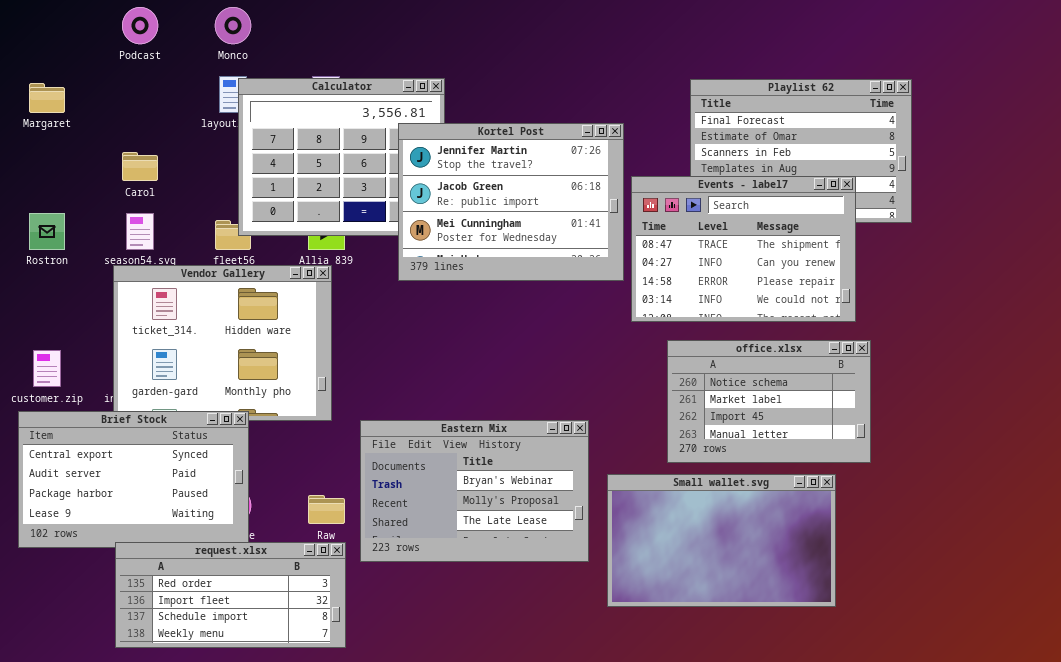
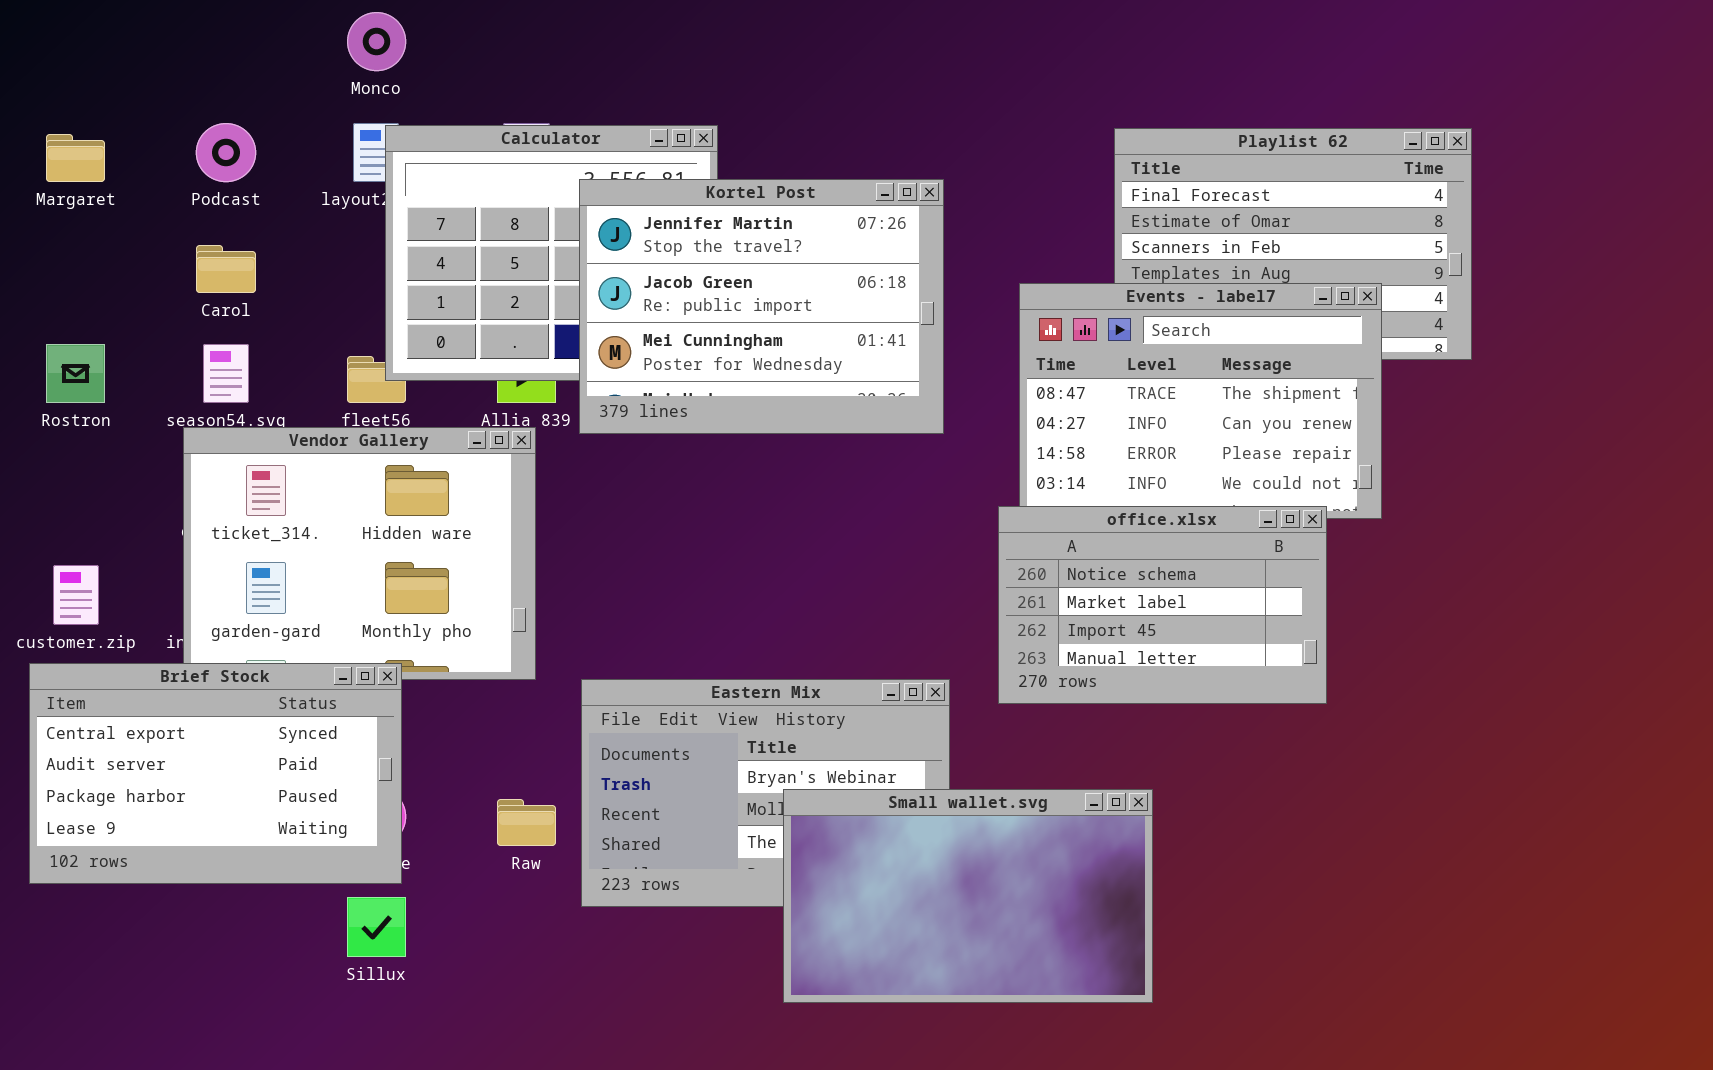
Podcast: [122,7,158,44] -> [196,123,256,182], moved
Kortel Post: [398,123,624,281] -> [579,179,944,434], moved
office.xlsx: [667,340,871,463] -> [998,506,1327,704], moved
Small wallet.svg: [607,474,836,607] -> [783,789,1153,1003], moved
request.xlsx: [115,542,346,648] -> none, closed

